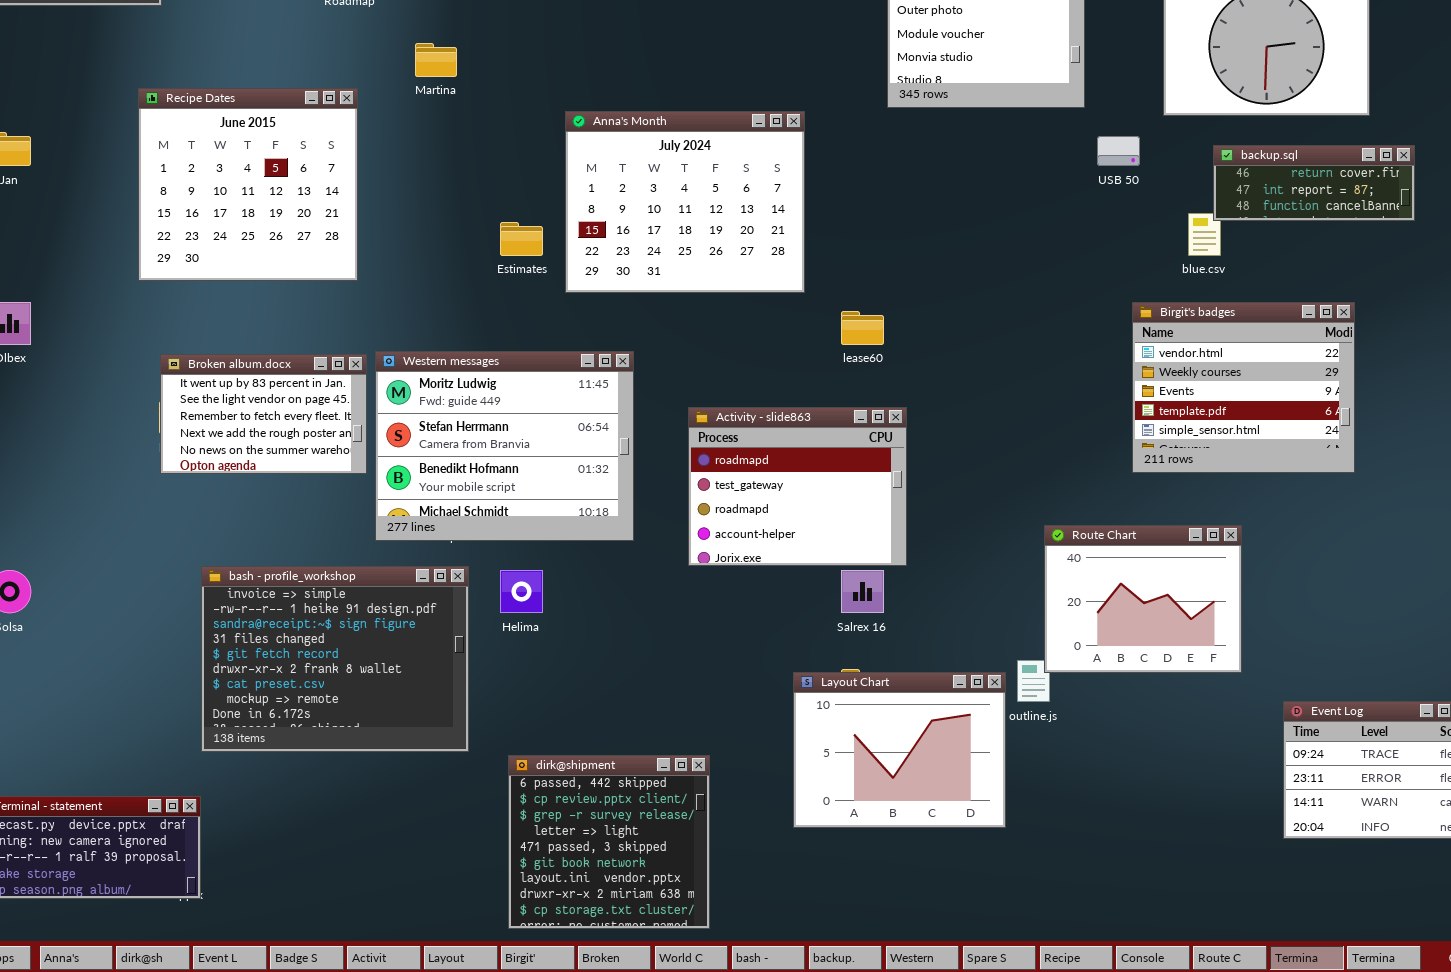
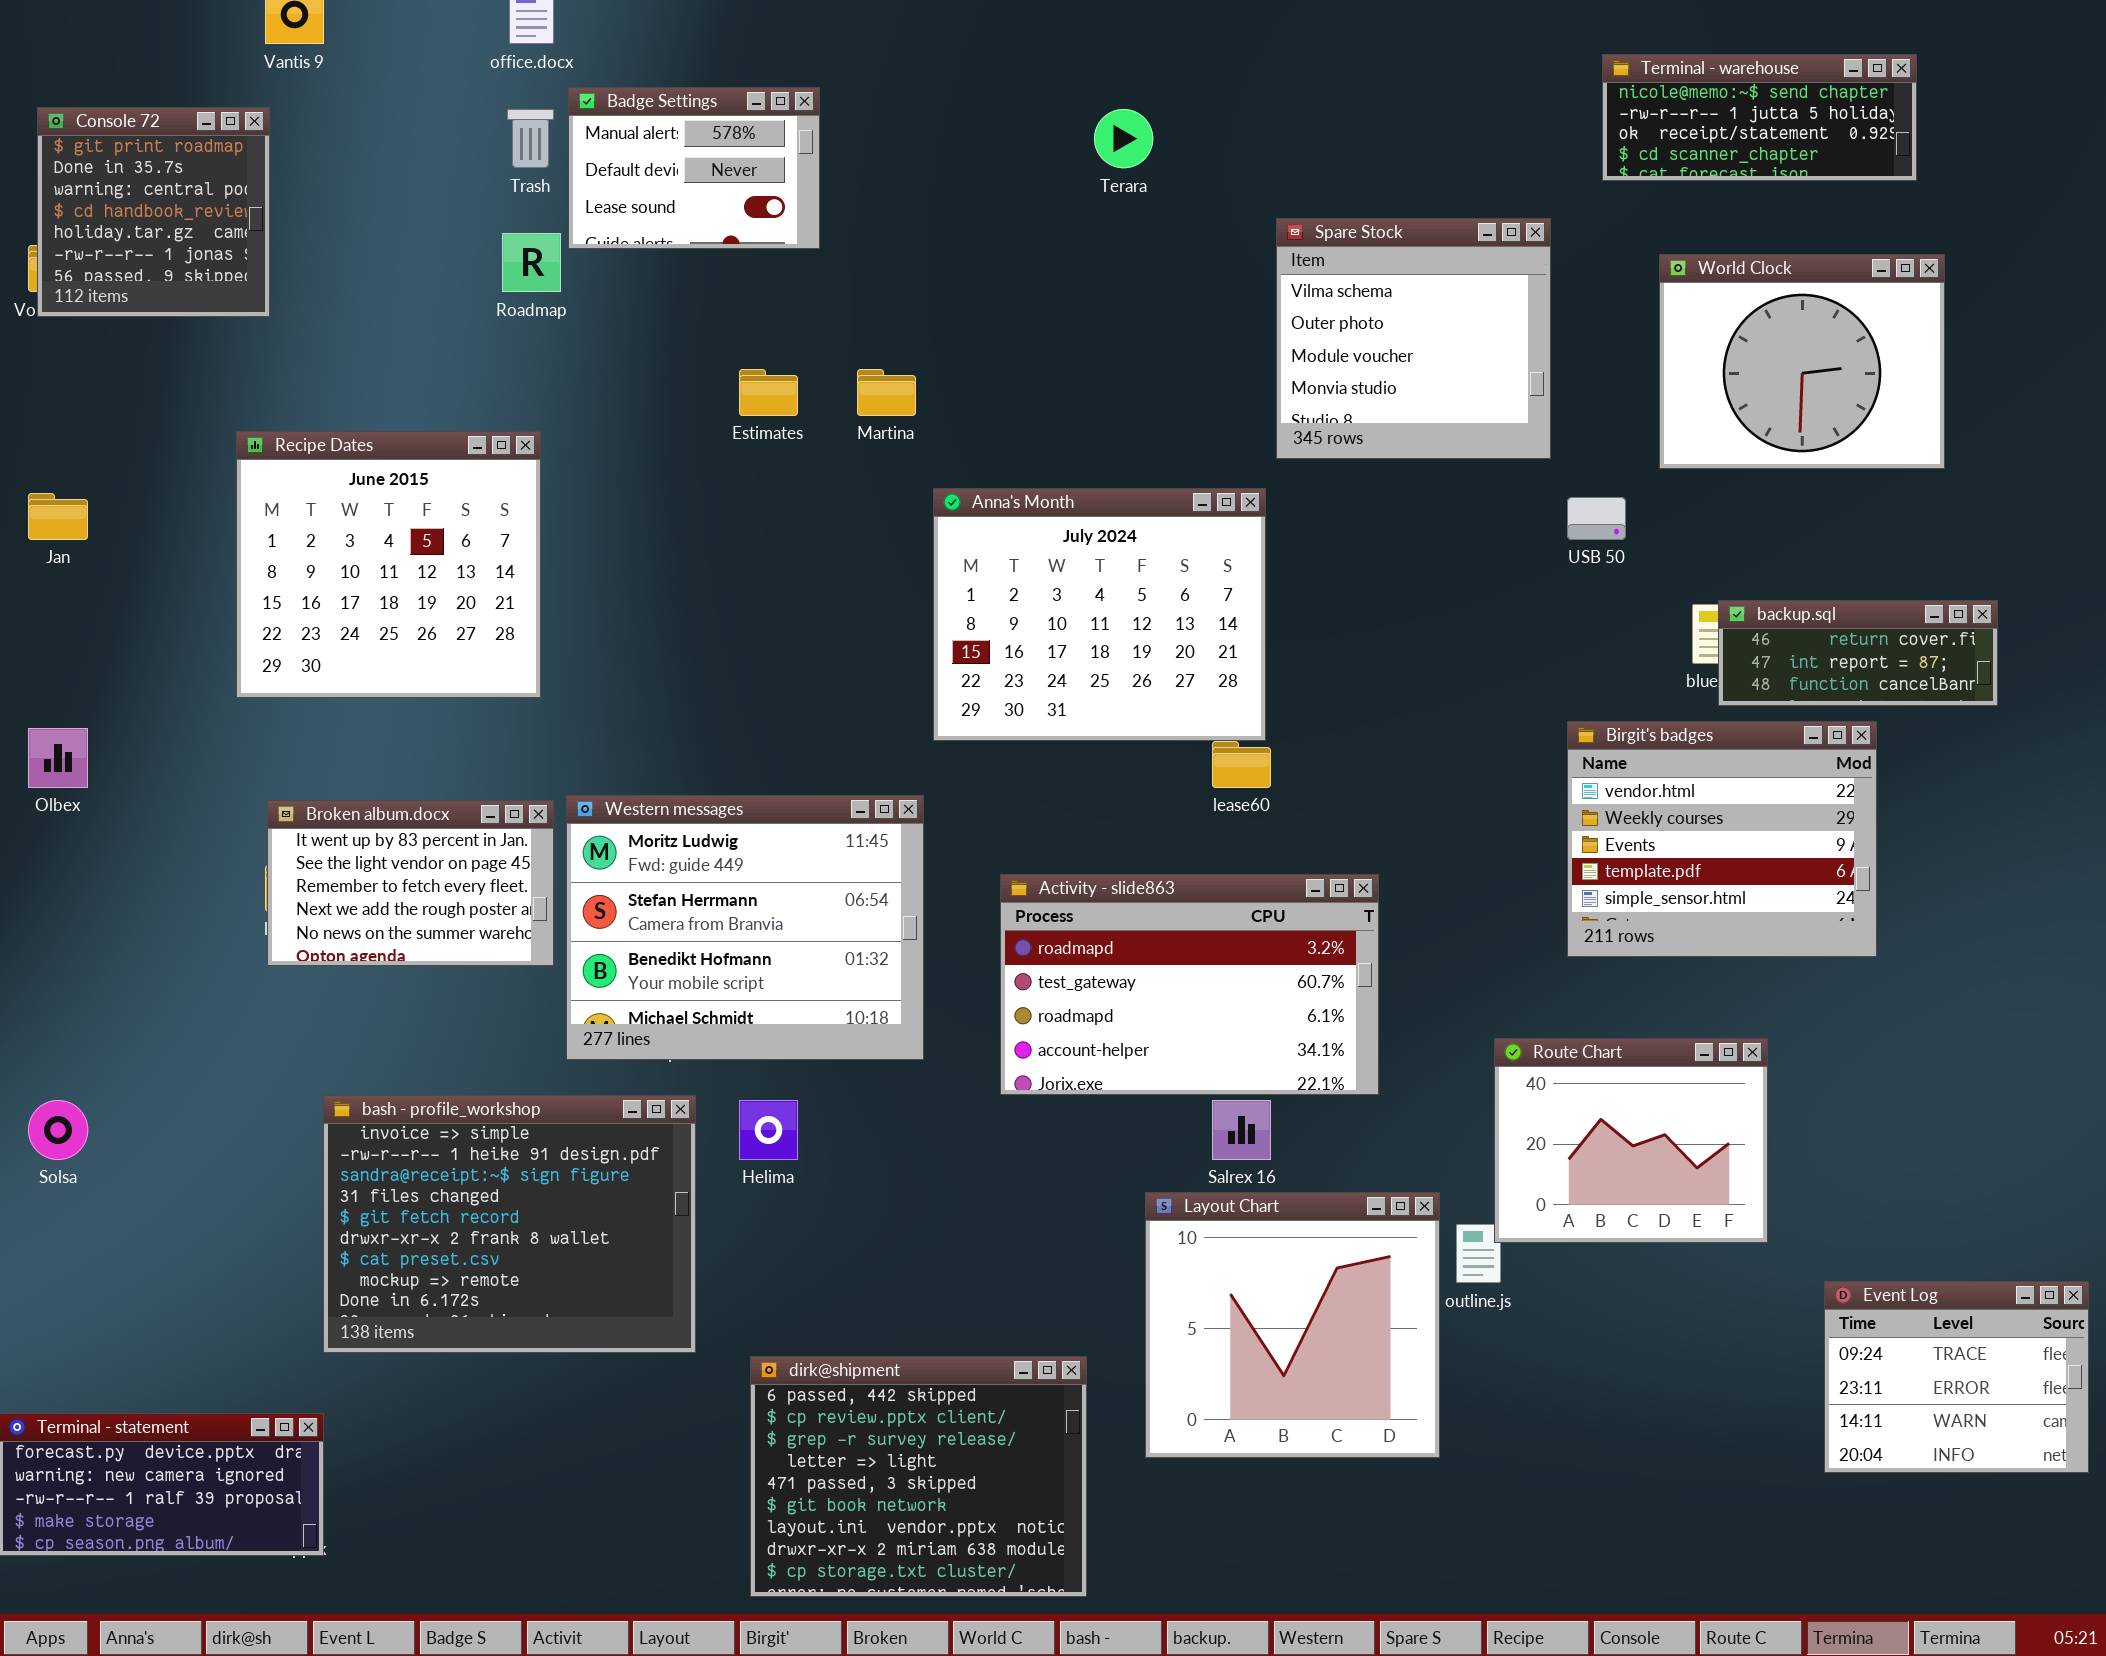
Martina: [415,43,457,77] -> [857,369,916,416], moved
Anna's Month: [565,111,805,293] -> [933,488,1266,741], moved
backup.sql: [1213,145,1415,221] -> [1718,600,1998,706], moved
Estimates: [500,222,543,256] -> [739,369,798,416], moved
Birgit's badges: [1132,302,1355,473] -> [1567,721,1877,957], moved
Activity - slide863: [688,407,907,566] -> [1000,874,1379,1095], resized
Layout Chart: [793,672,1006,828] -> [1145,1192,1440,1458], resized
dirk@shipment: [508,755,710,929] -> [750,1356,1087,1597], resized

